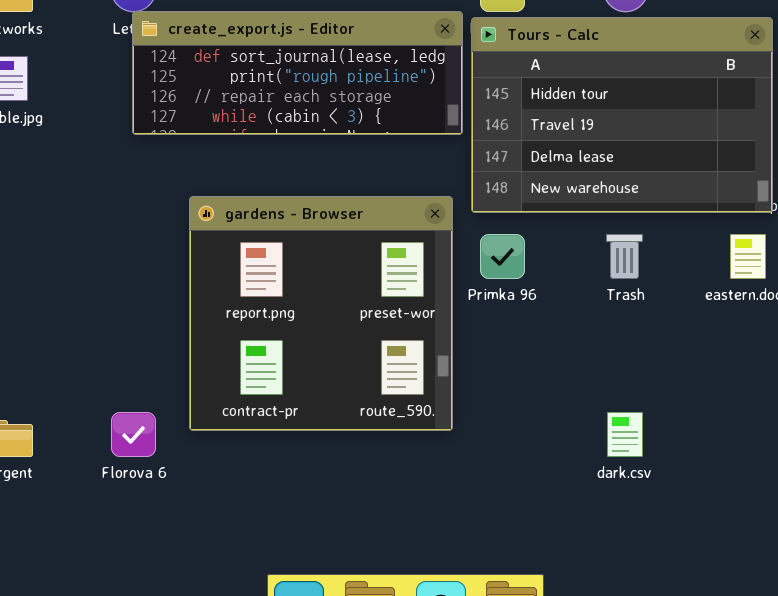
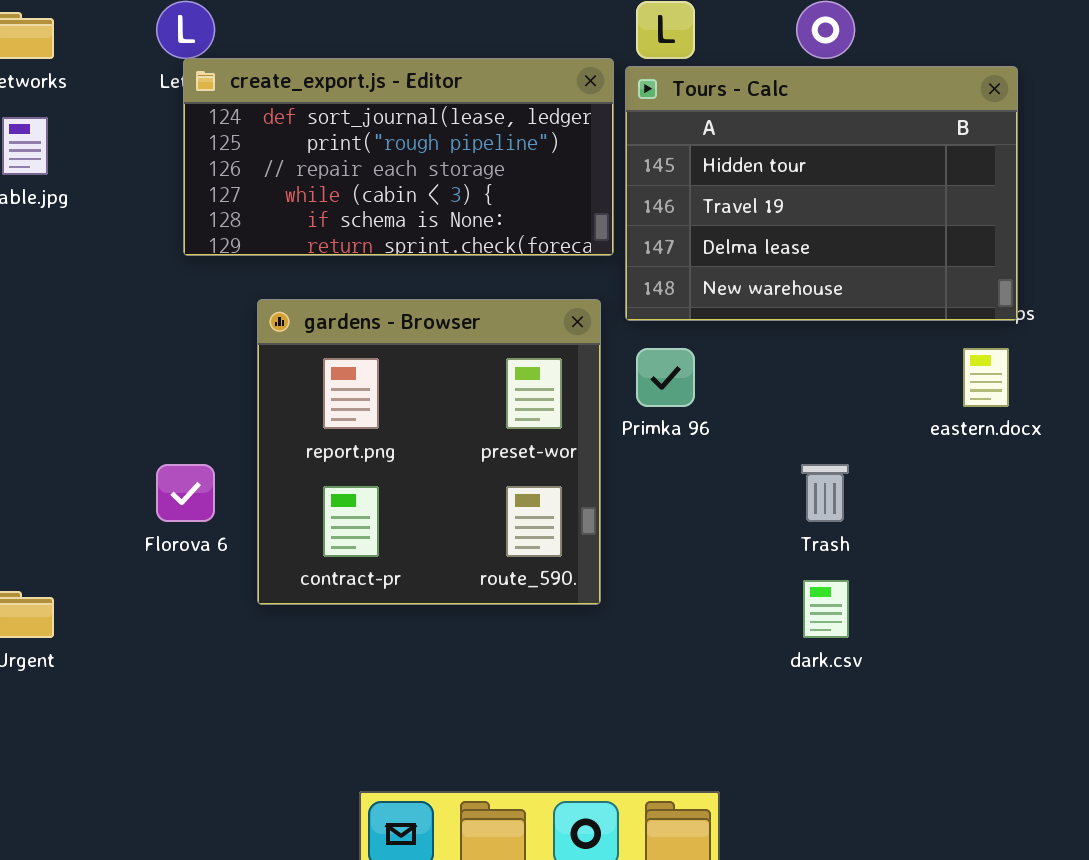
create_export.js - Editor: [132,11,463,135] -> [183,58,614,256], resized
Trash: [606,234,643,279] -> [801,464,849,522], moved
Florova 6: [111,412,156,457] -> [156,464,215,522], moved

